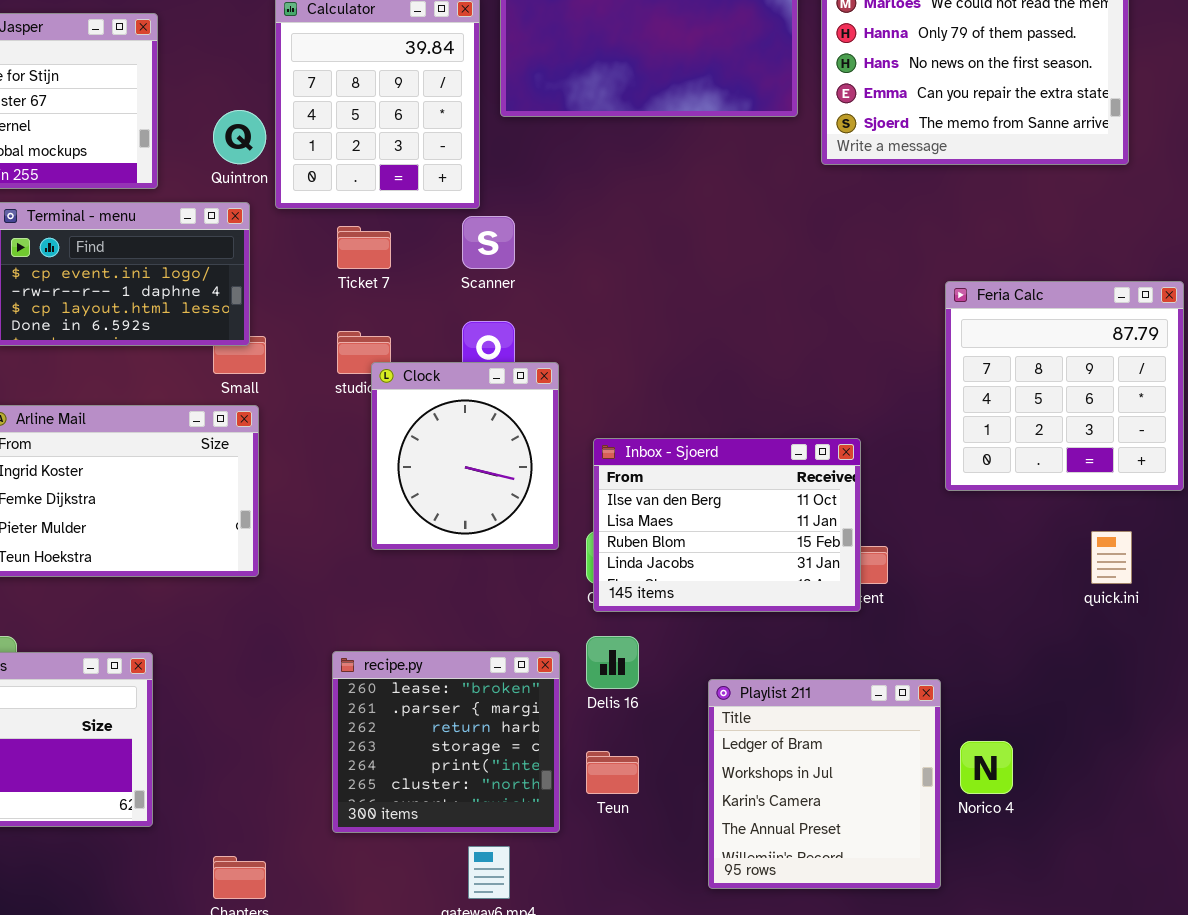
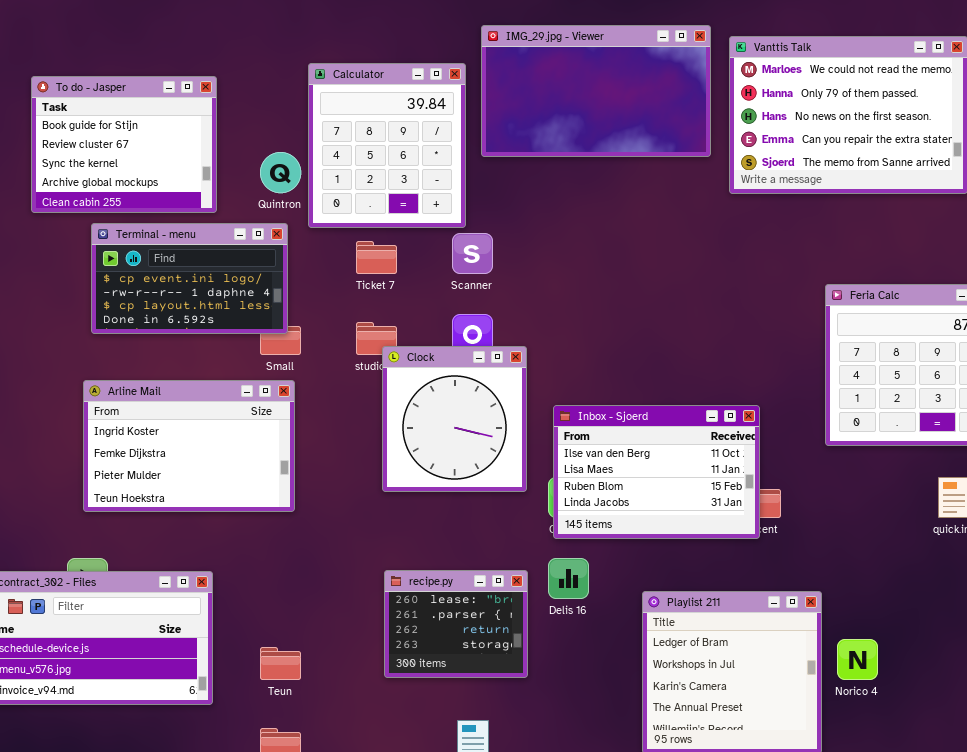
recipe.py: [332,651,560,833] -> [384,570,528,678], resized
Teun: [586,751,639,794] -> [260,647,301,680], moved

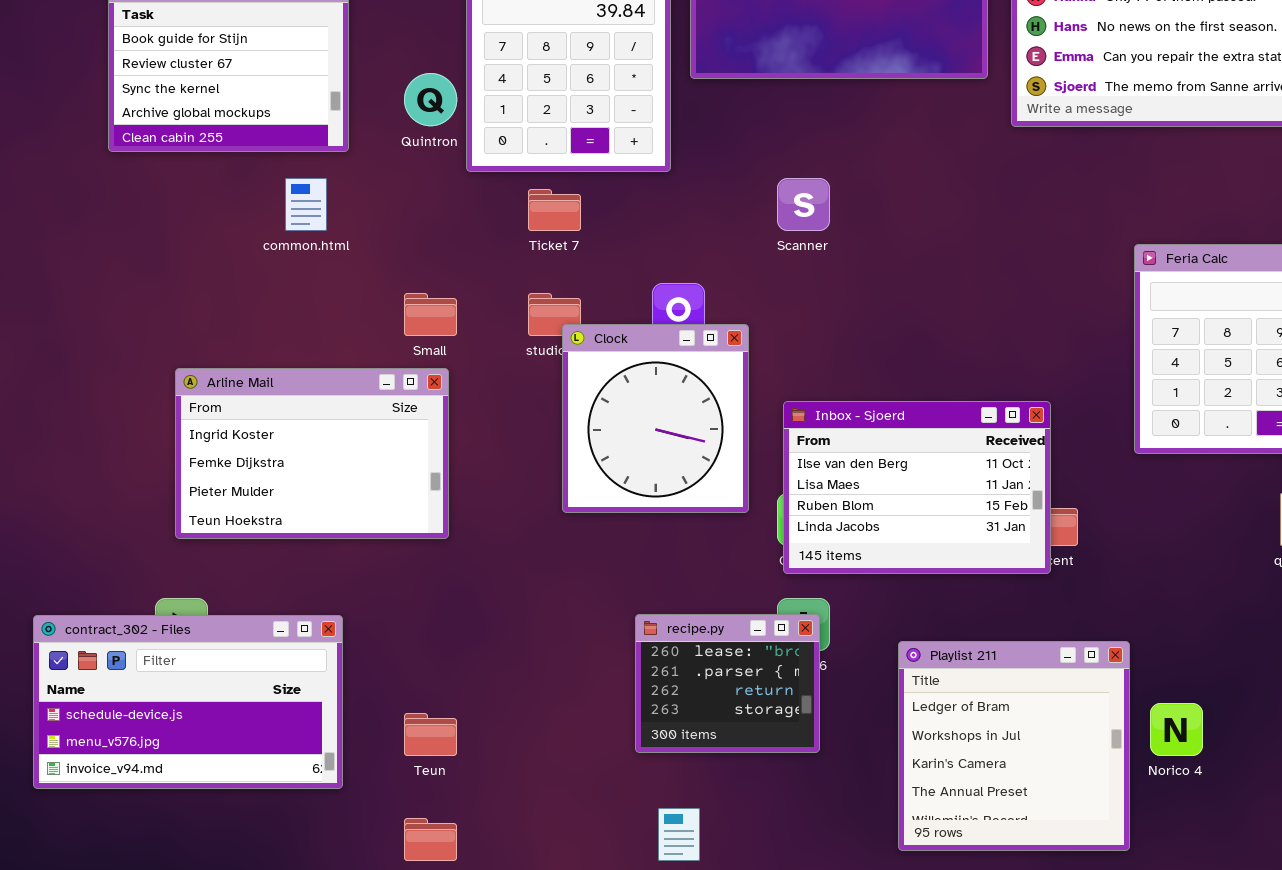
Terminal - menu: [91,223,288,334] -> none, closed
Scanner: [452,233,493,274] -> [777,178,830,231], moved
recipe.py: [384,570,528,678] -> [635,614,820,753], moved

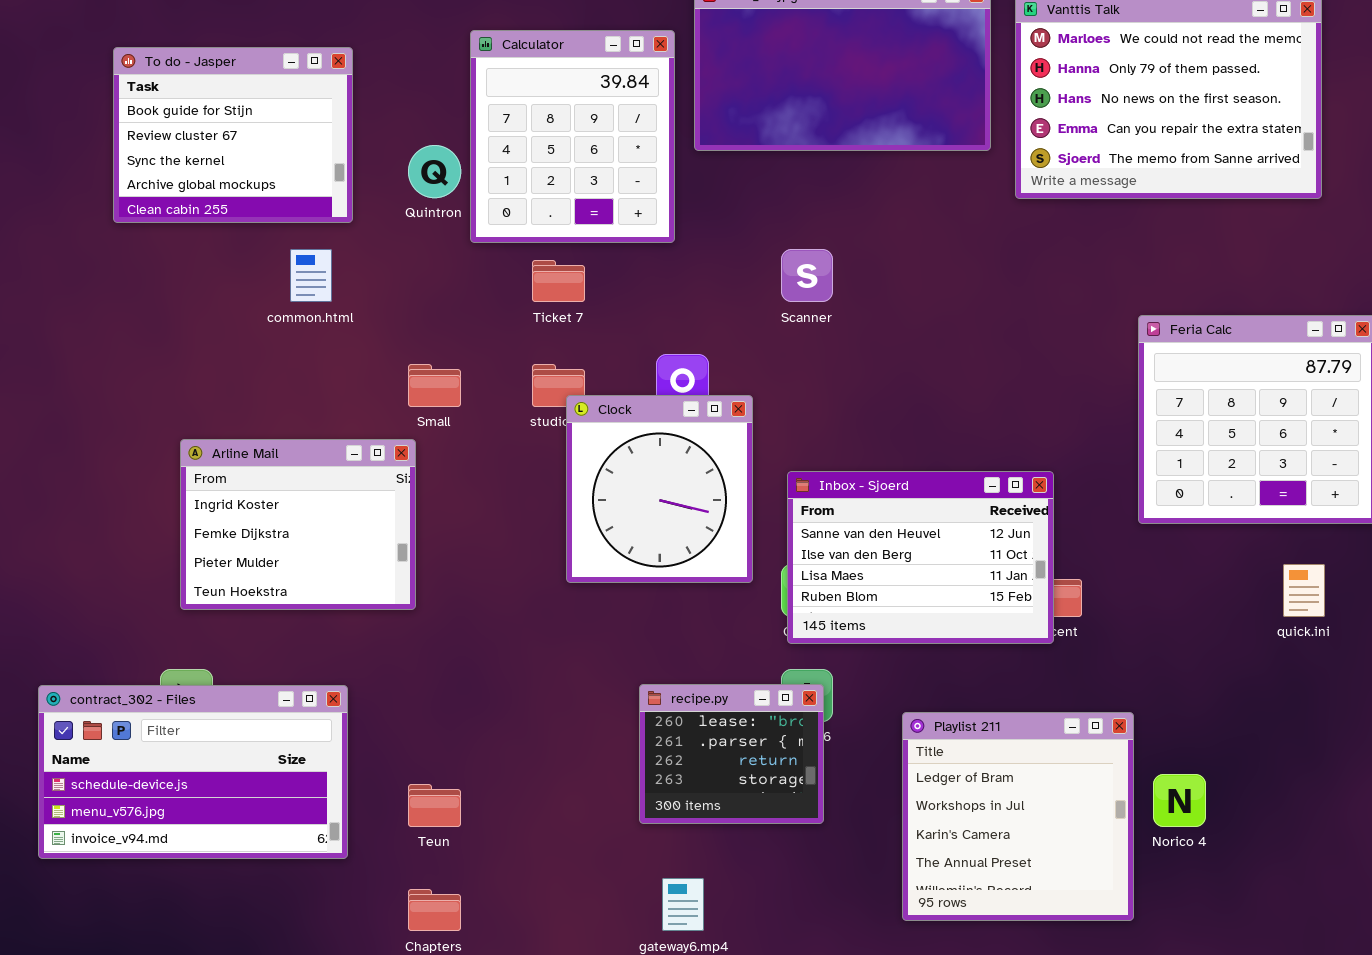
Arline Mail: [175,368,449,539] -> [180,439,416,610], resized
Inbox - Sjoerd: [783,401,1051,574] -> [787,471,1054,644], scrolled up 1 row

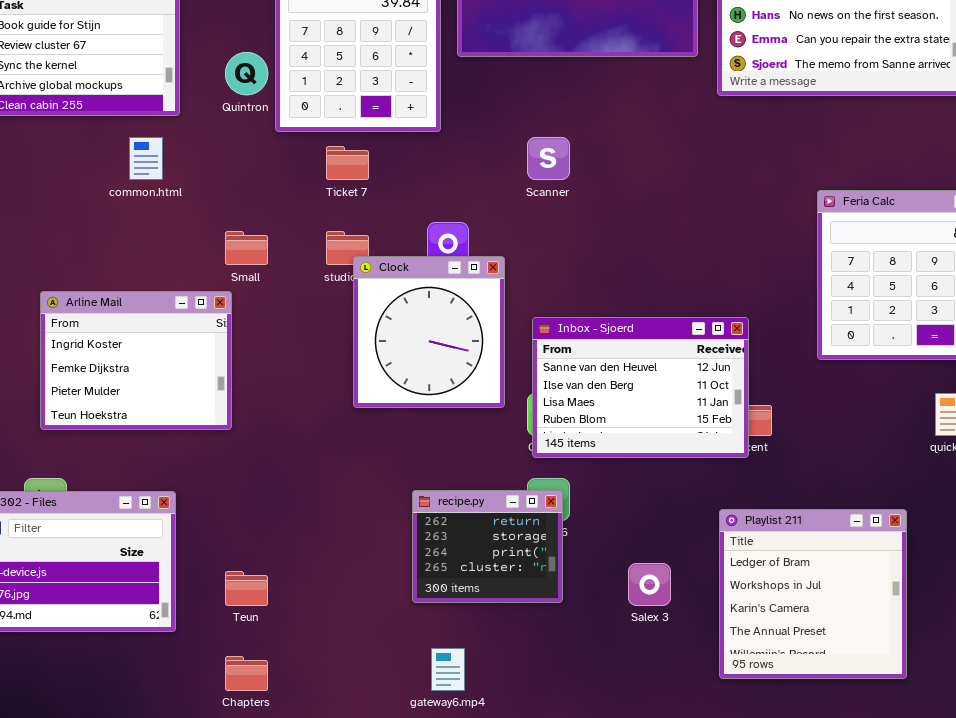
recipe.py: [639,684,824,824] -> [412,490,563,603], scrolled down 2 rows
Playlist 211: [902,712,1134,921] -> [719,509,907,679], moved

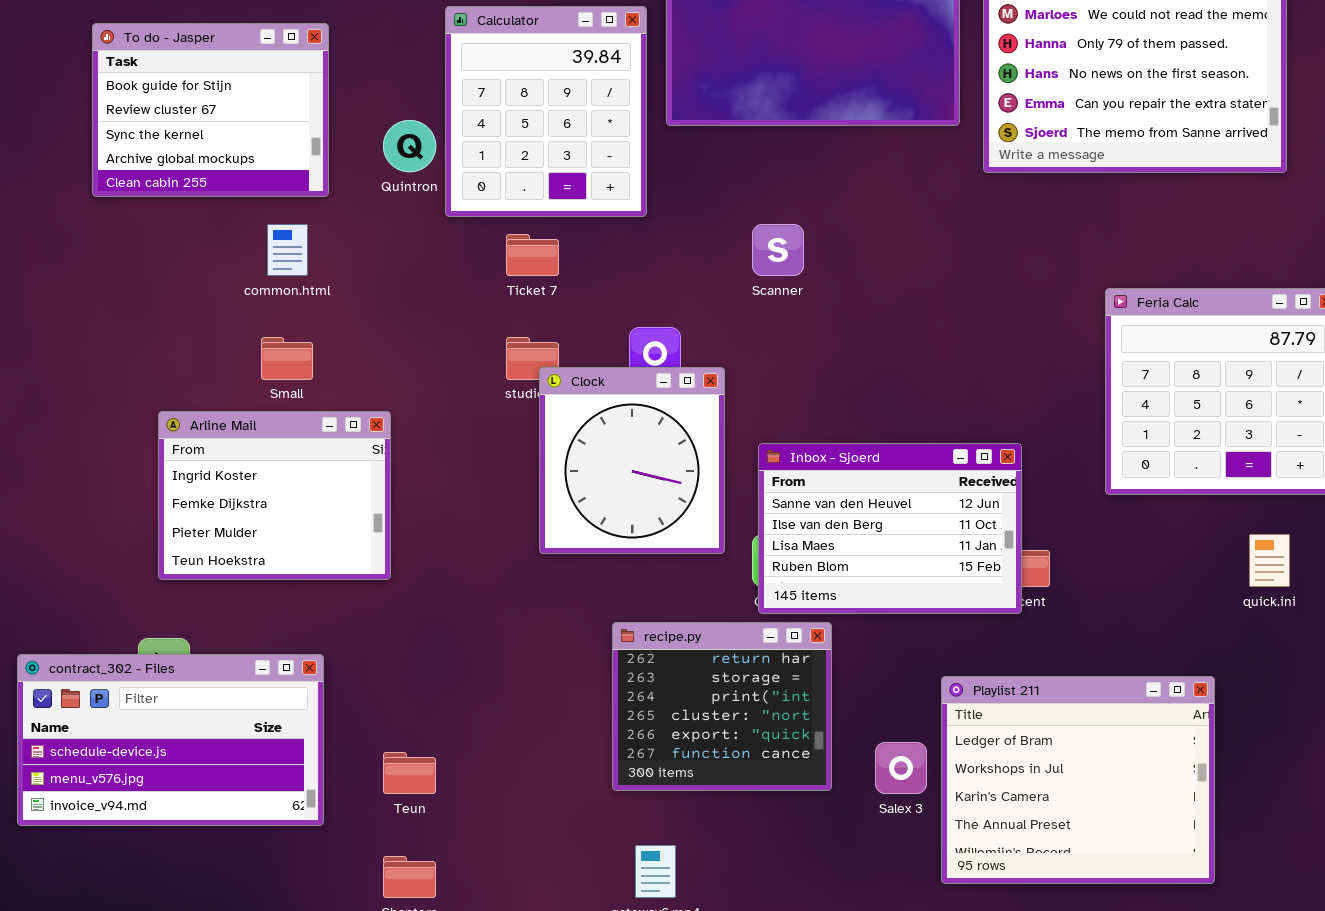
Small: [225,231,268,265] -> [261,337,313,380], moved
recipe.py: [412,490,563,603] -> [612,622,832,791], resized
Playlist 211: [719,509,907,679] -> [941,676,1215,884], resized

